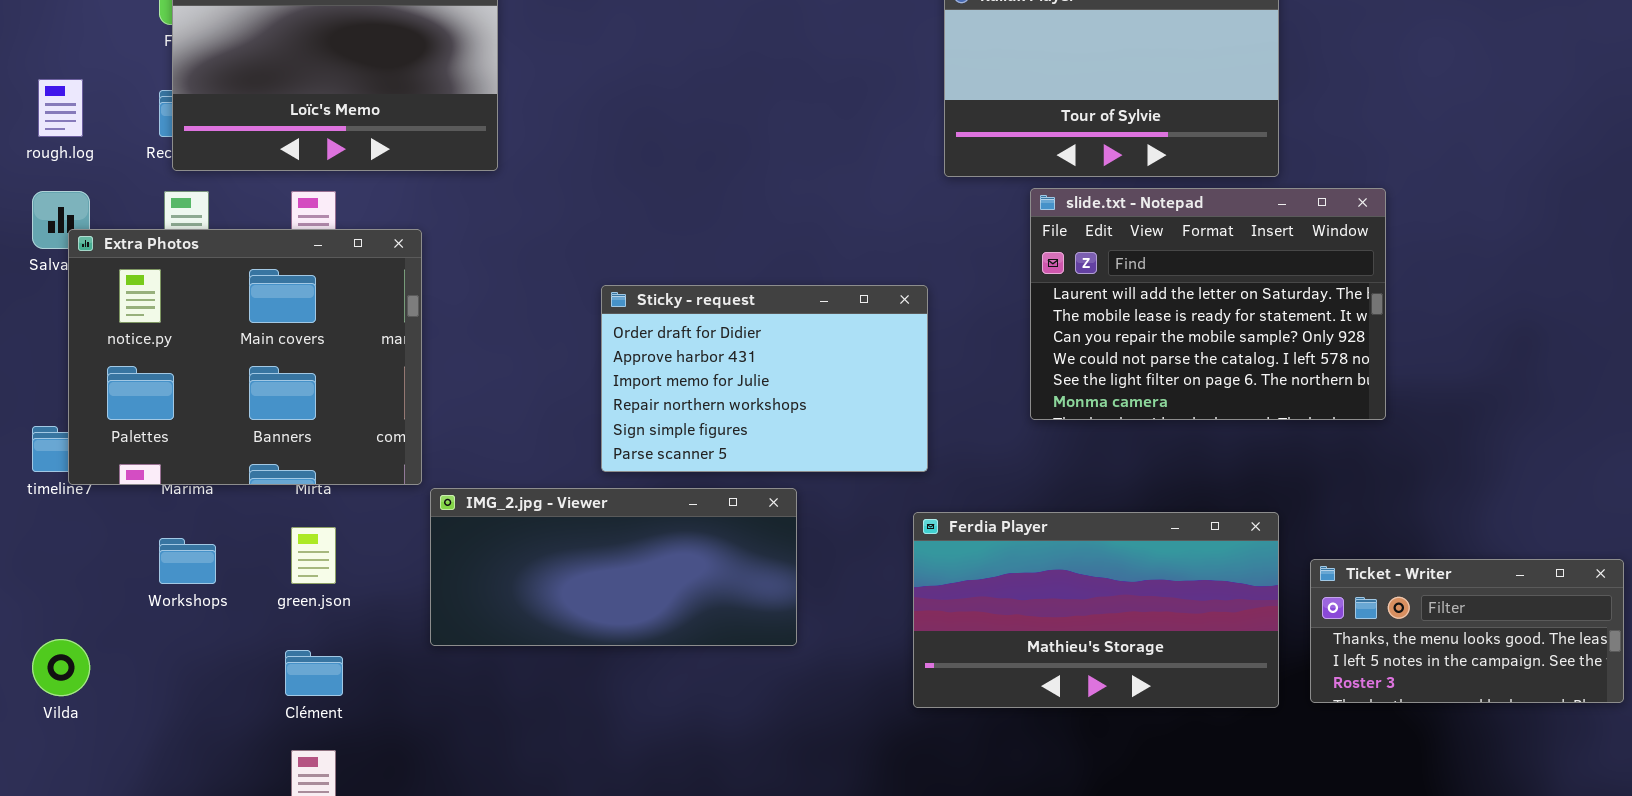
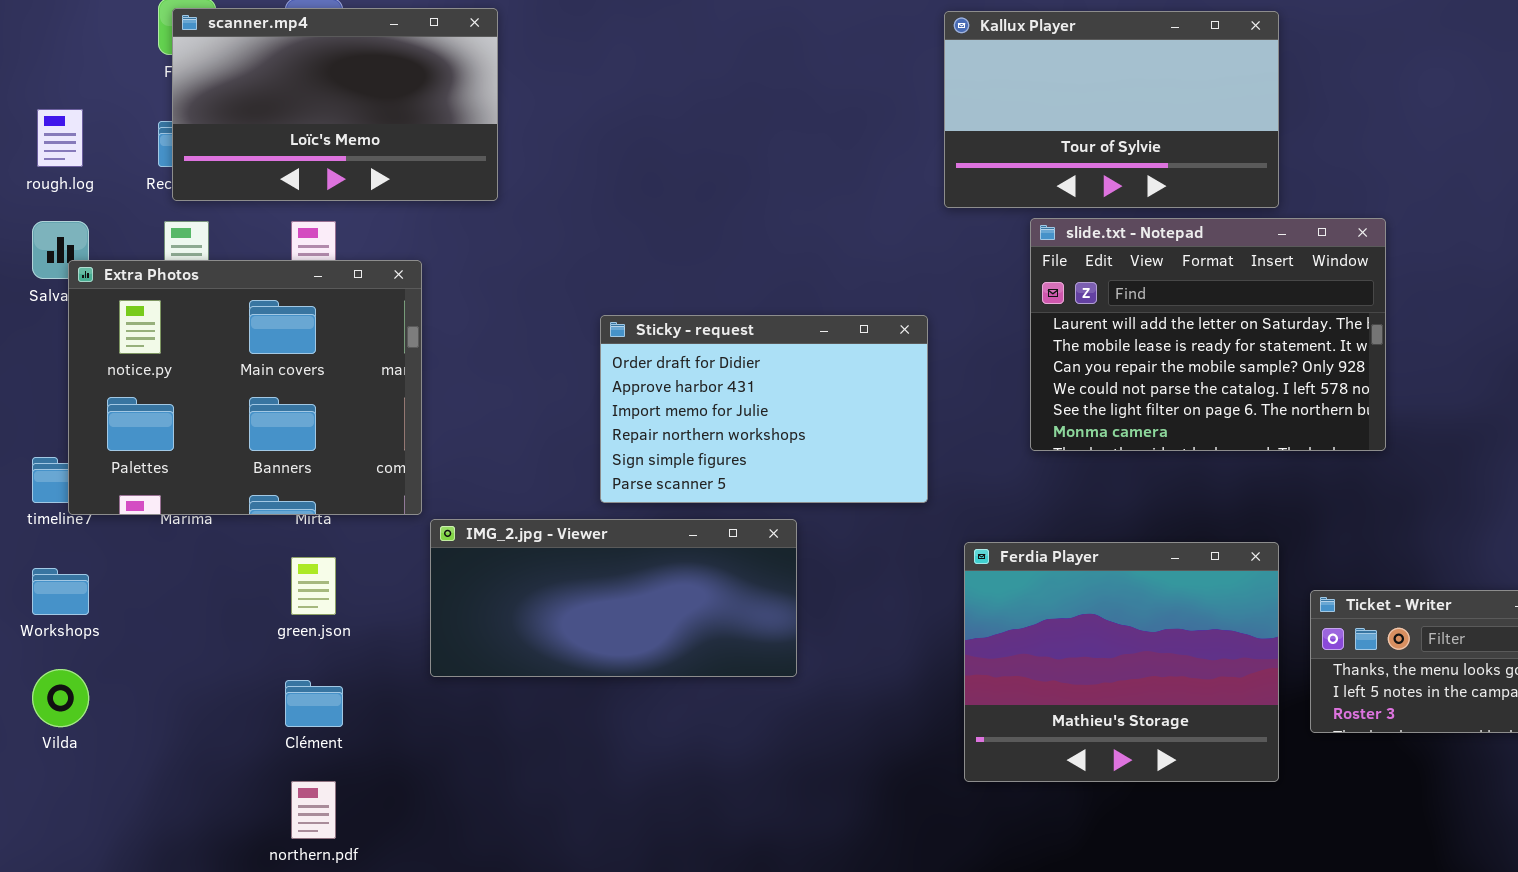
Ferdia Player: [913,512,1279,708] -> [964,542,1279,782], resized
Workshops: [159,538,216,584] -> [32,568,89,615], moved

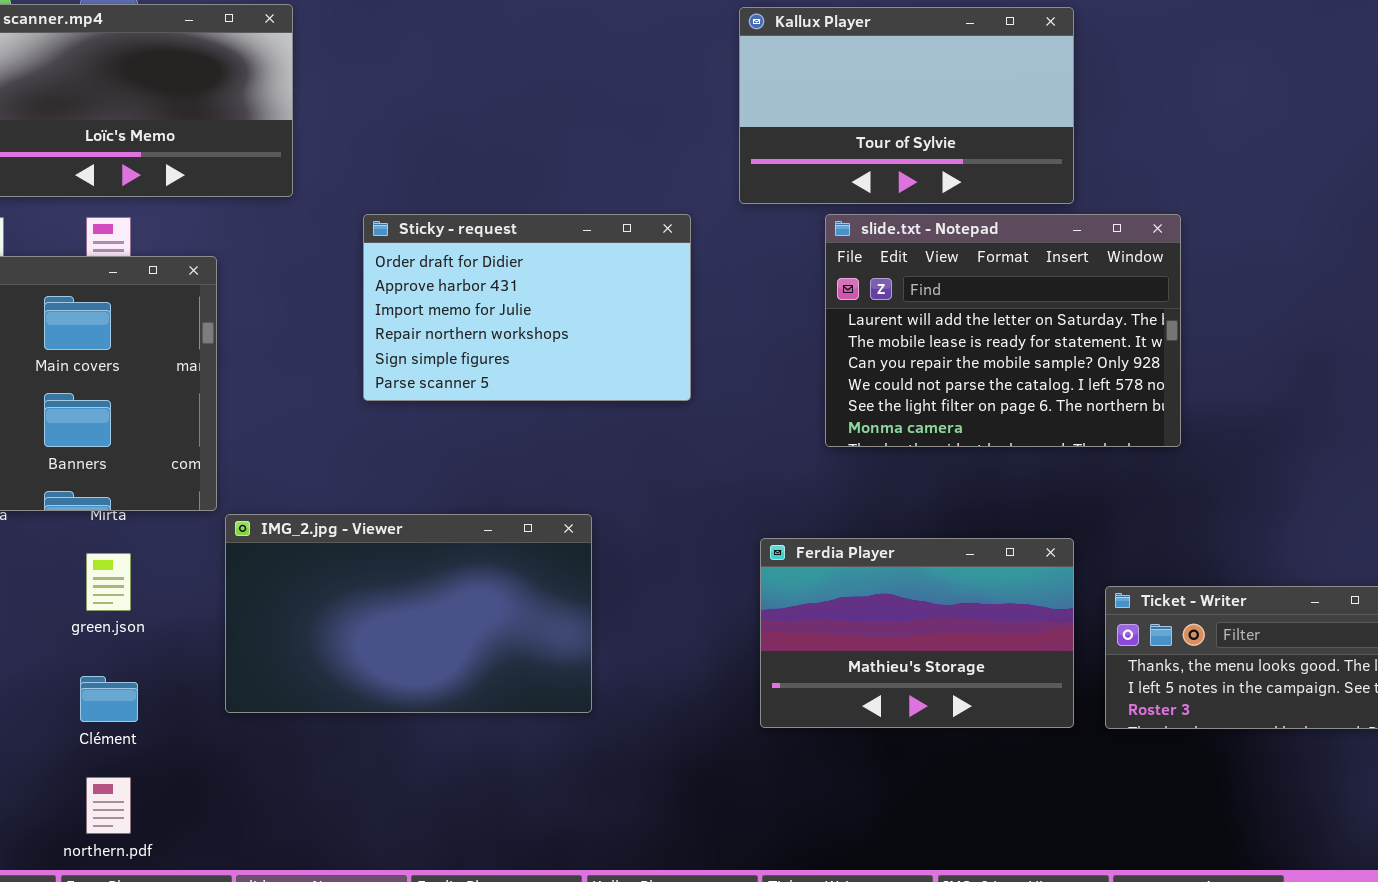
Sticky - request: [600,315,928,503] -> [363,214,691,401], moved
IMG_2.jpg - Viewer: [430,519,797,677] -> [225,514,592,713], resized
Ferdia Player: [964,542,1279,782] -> [760,538,1074,728], resized

